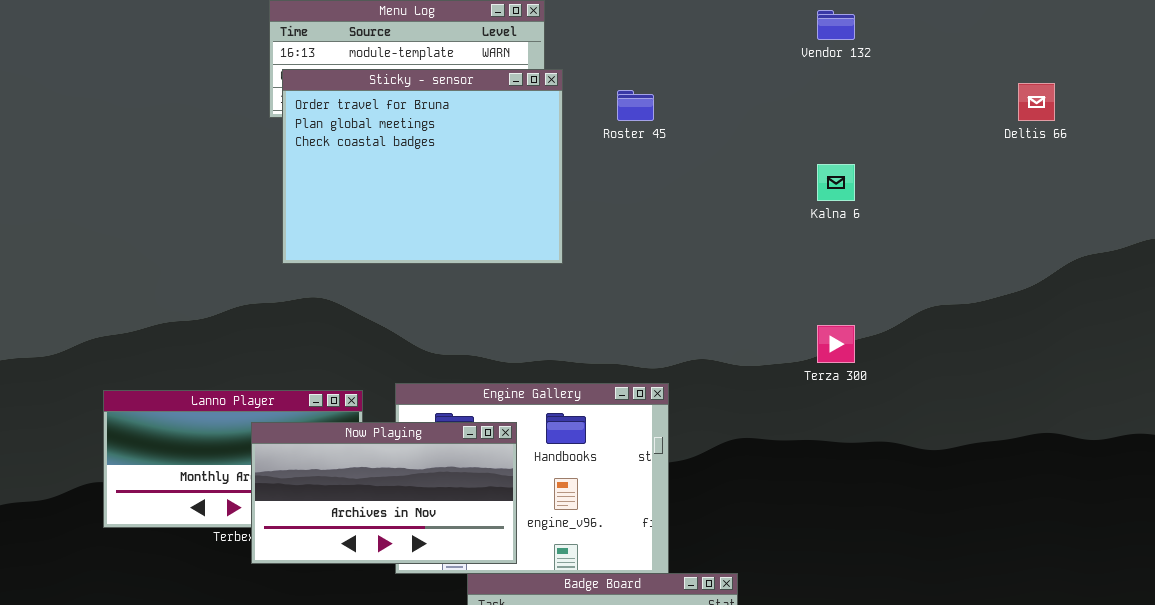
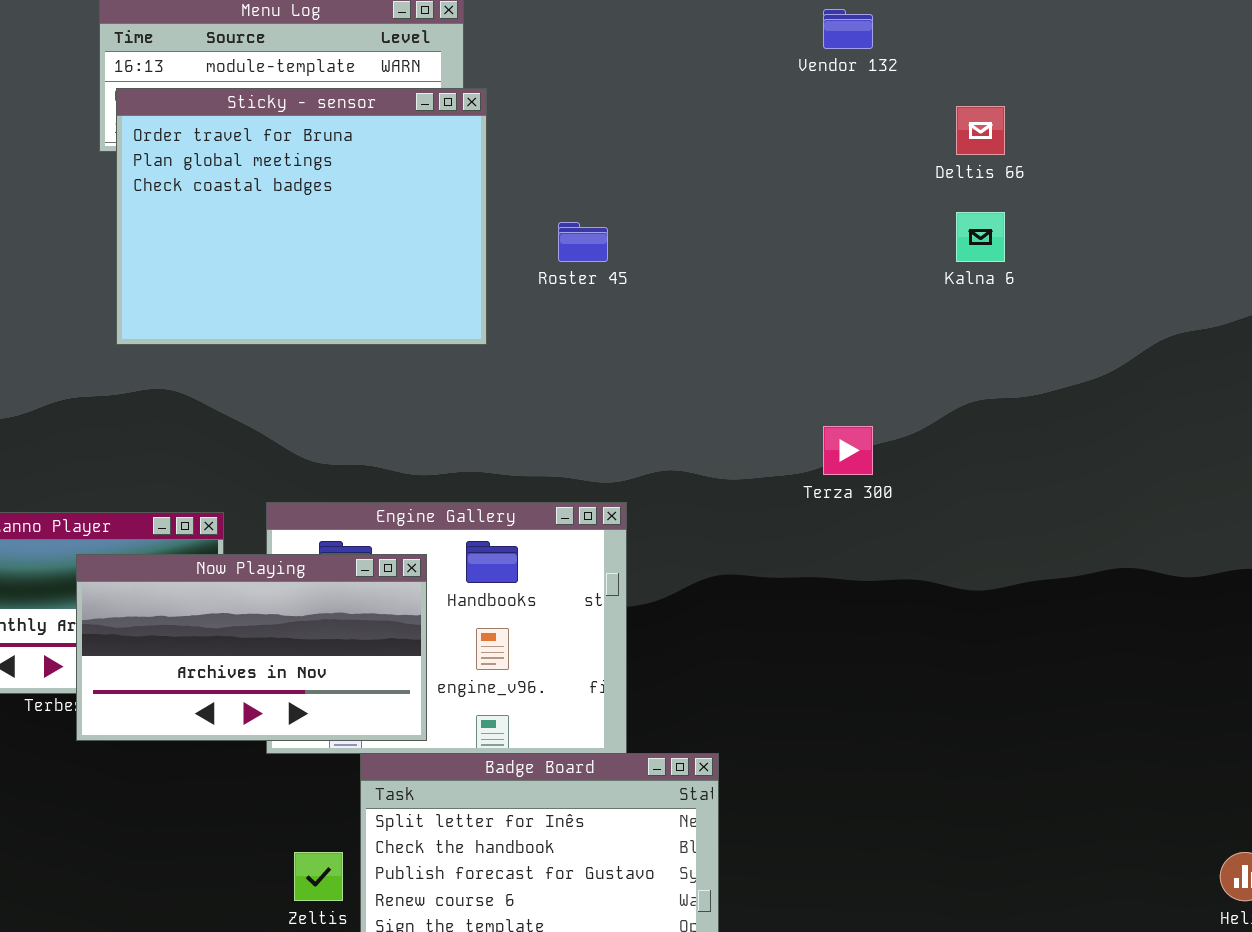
Deltis 66: [1018,83,1055,121] -> [956,106,1005,155], moved
Roster 45: [617,90,654,121] -> [558,222,608,262], moved
Kalna 6: [817,164,855,201] -> [956,212,1005,262], moved

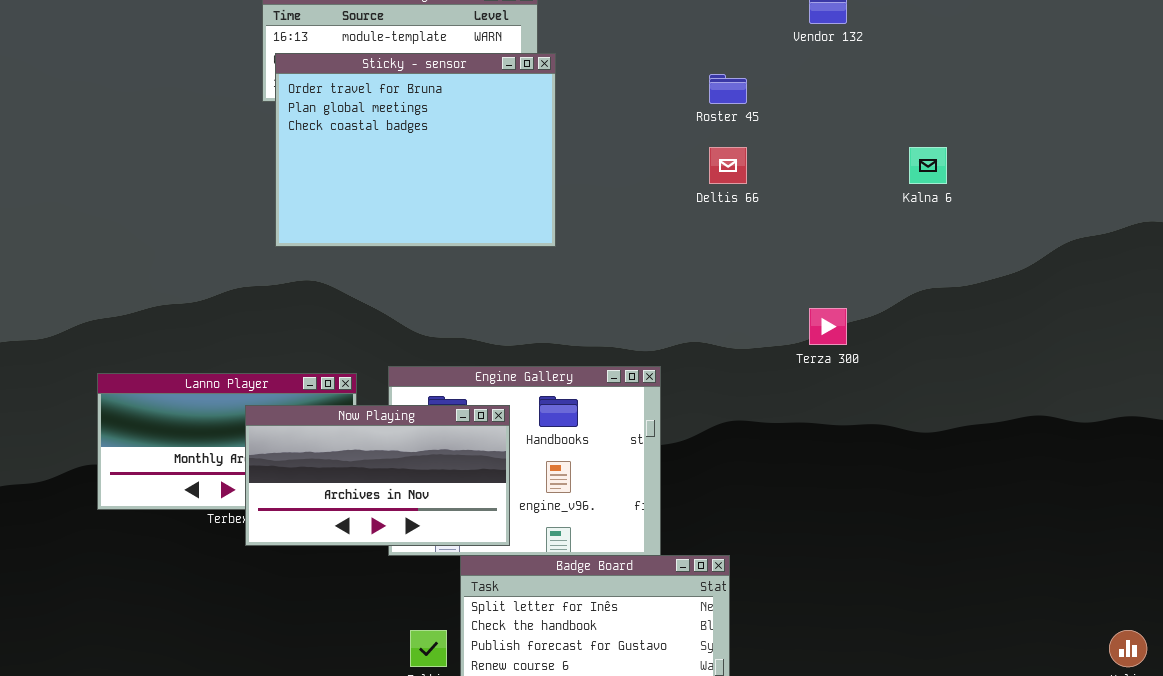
Deltis 66: [956,106,1005,155] -> [709,147,747,184], moved
Roster 45: [558,222,608,262] -> [709,74,747,104], moved

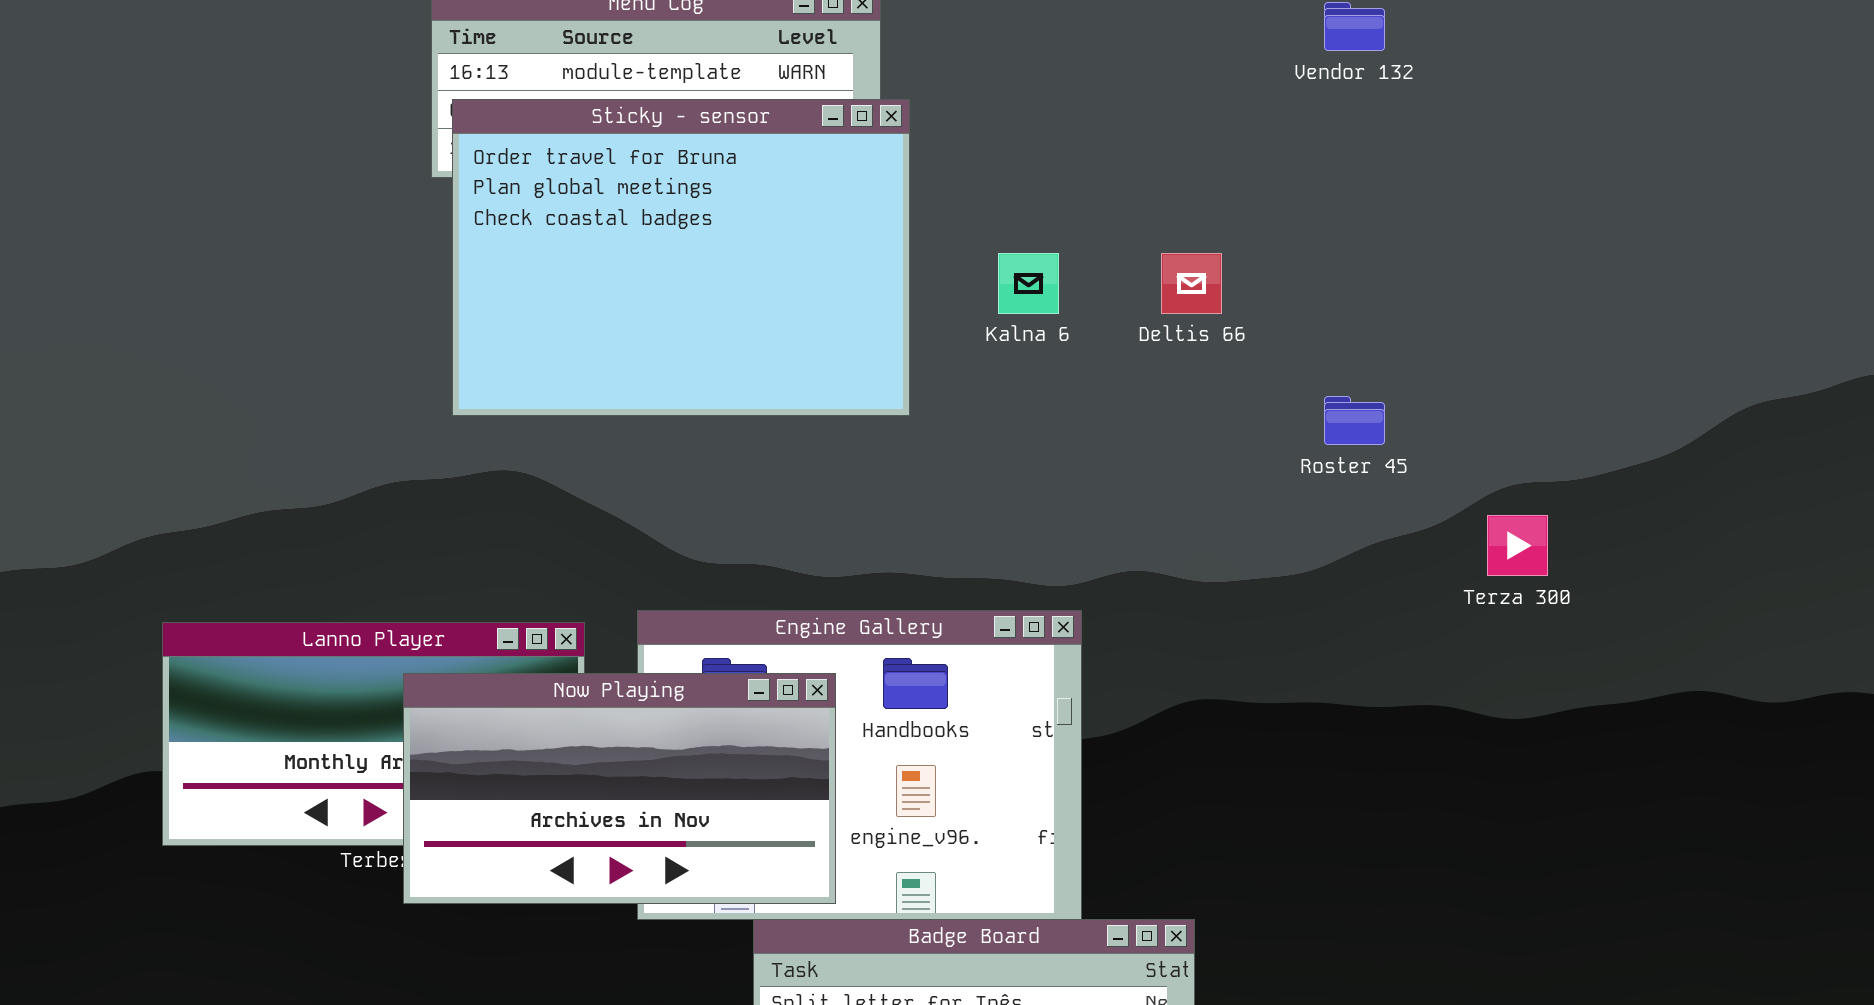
Roster 45: [709,74,747,104] -> [1324,396,1385,445], moved
Kalna 6: [909,147,947,184] -> [998,253,1059,314], moved
Terza 300: [809,308,847,345] -> [1487,515,1548,576], moved

